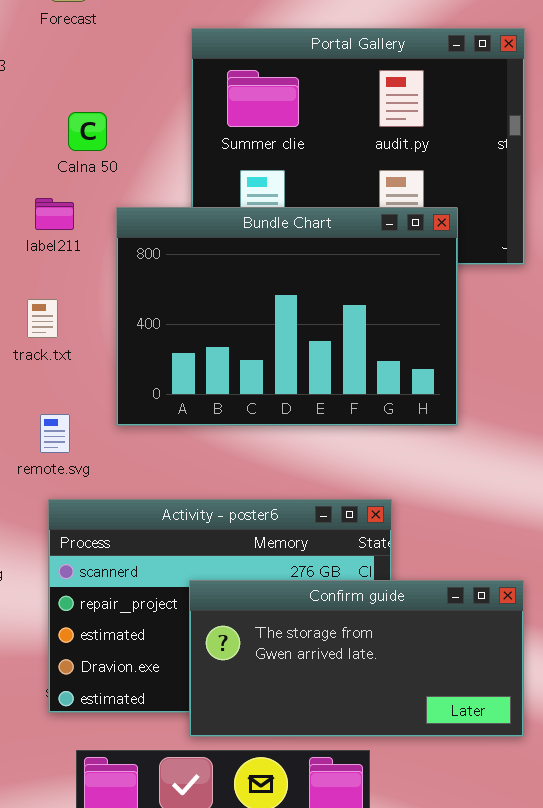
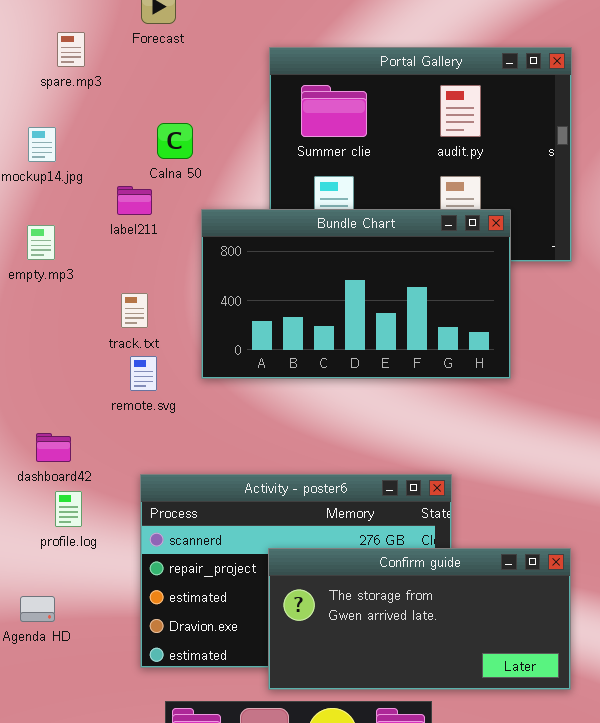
label211: [35,198,74,230] -> [117,186,152,215], moved
Bundle Chart: [116,207,458,426] -> [201,209,511,379], resized
remote.svg: [40,414,70,453] -> [130,356,157,391], moved

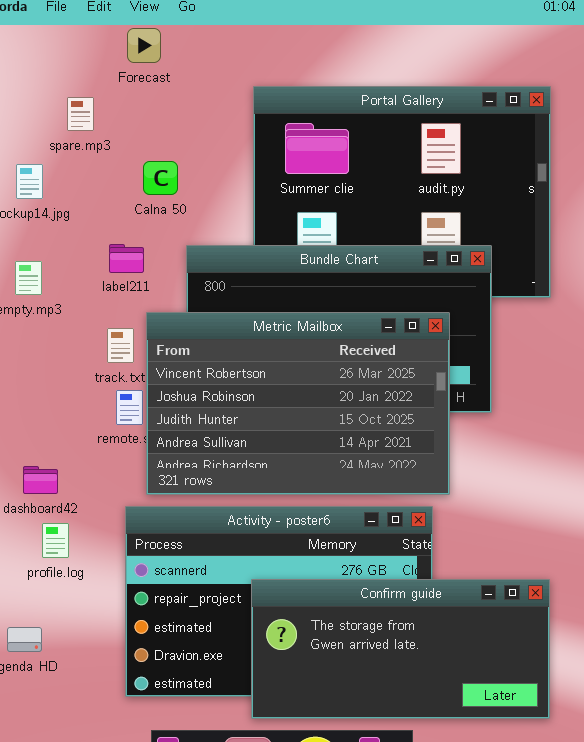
spare.mp3: [57,32,85,67] -> [67,97,94,131], moved
label211: [117,186,152,215] -> [109,244,144,273], moved
Metric Mailbox: none -> [146,312,450,495], opened

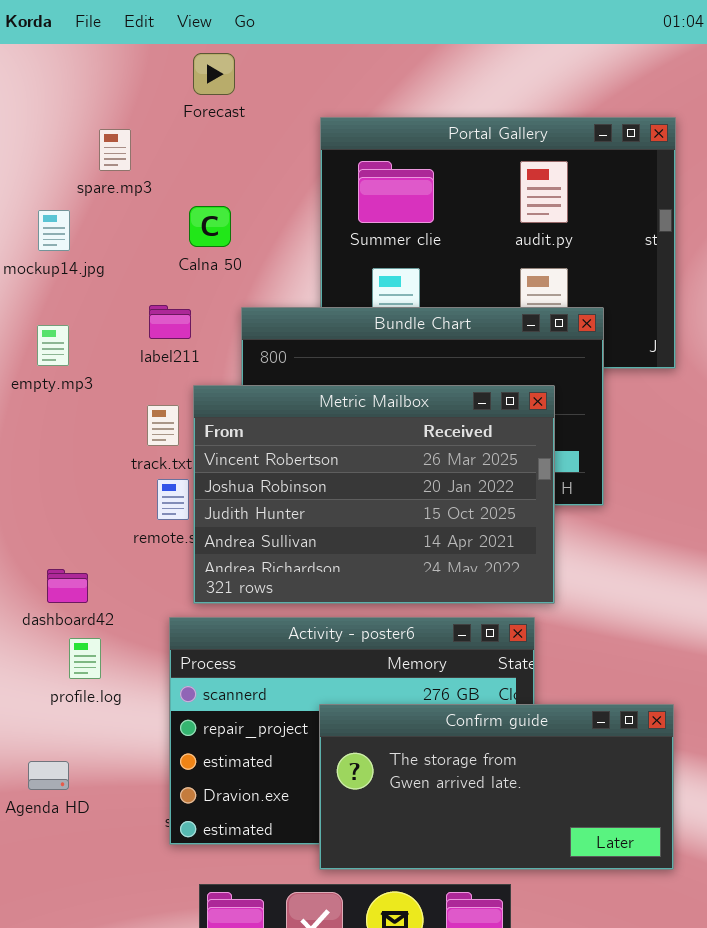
Forecast: [127,28,161,63] -> [193,53,235,95], moved

